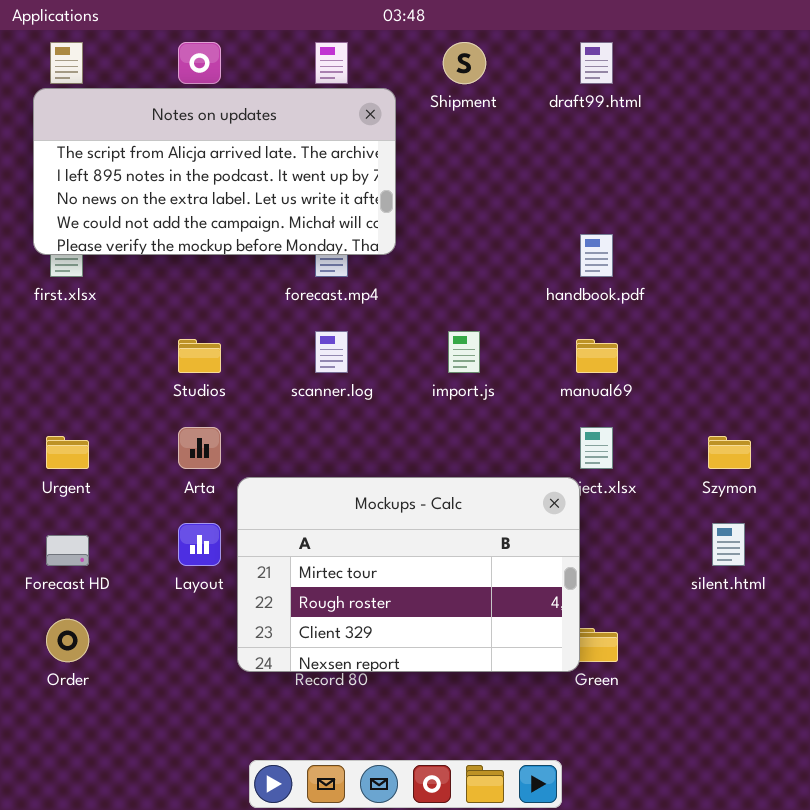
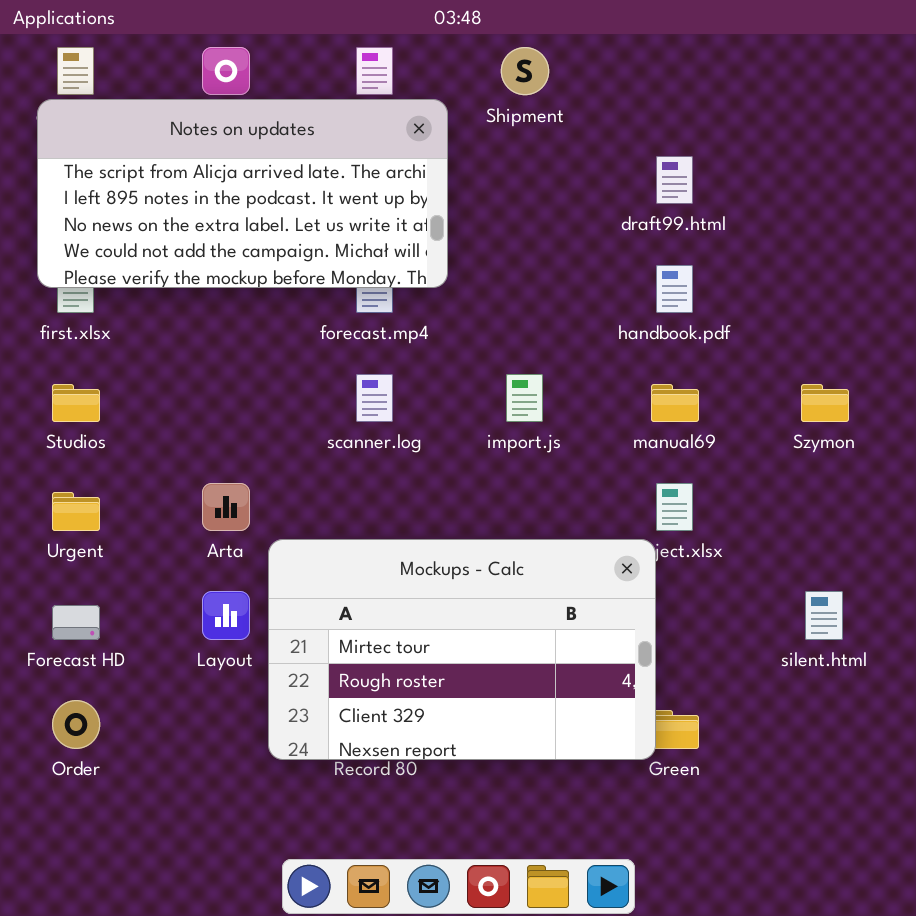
draft99.html: [580,42,613,84] -> [656,156,693,204], moved
Studios: [178,339,221,373] -> [52,384,100,422], moved
Szymon: [708,436,751,469] -> [801,384,849,422], moved

